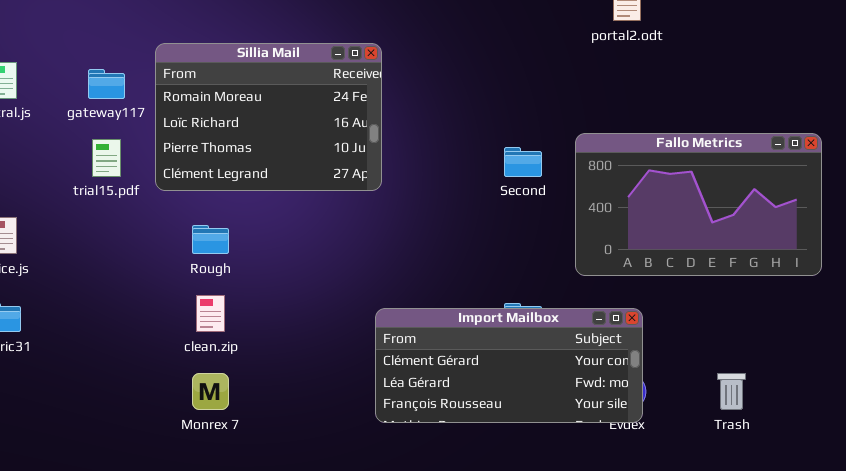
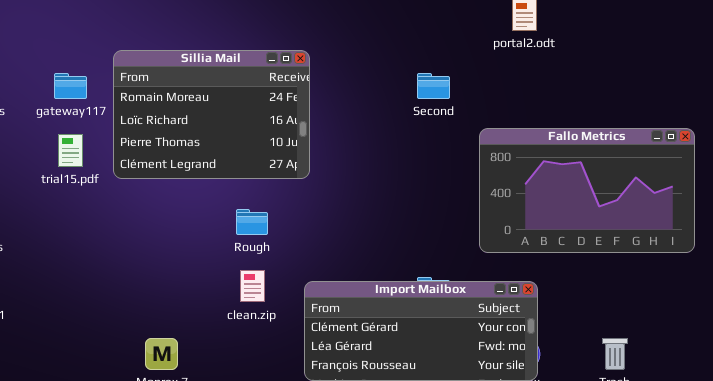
Second: [504,147,542,177] -> [417,73,450,99], moved
Rough: [192,225,229,254] -> [236,209,268,235], moved
clean.zip: [196,295,225,332] -> [240,270,265,302], moved

